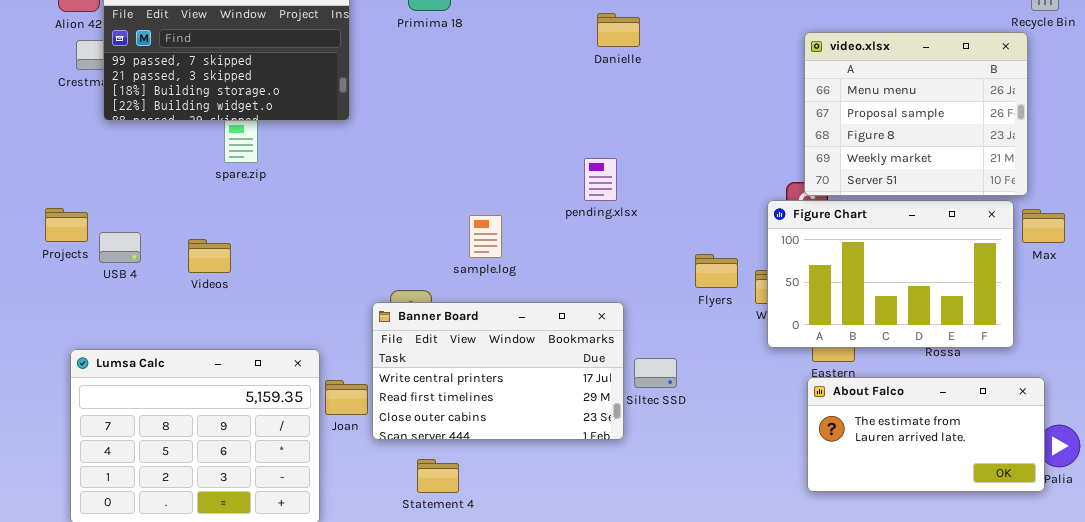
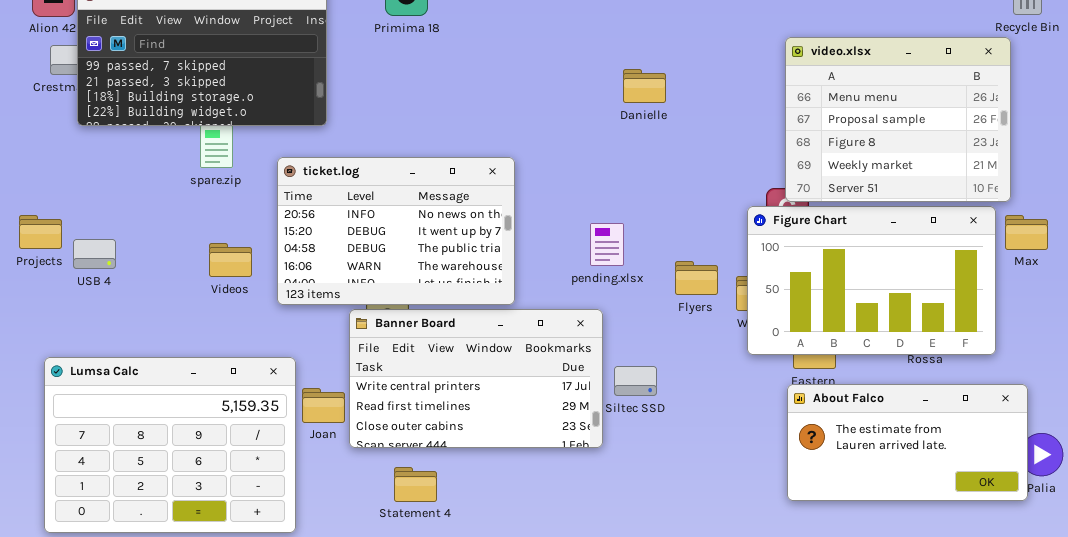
Danielle: [597,13,640,47] -> [623,69,666,103], moved
ticket.log: none -> [277,157,515,305], opened
pending.xlsx: [584,158,617,201] -> [590,223,624,266], moved
Videos: [188,239,231,273] -> [209,243,252,277], moved

